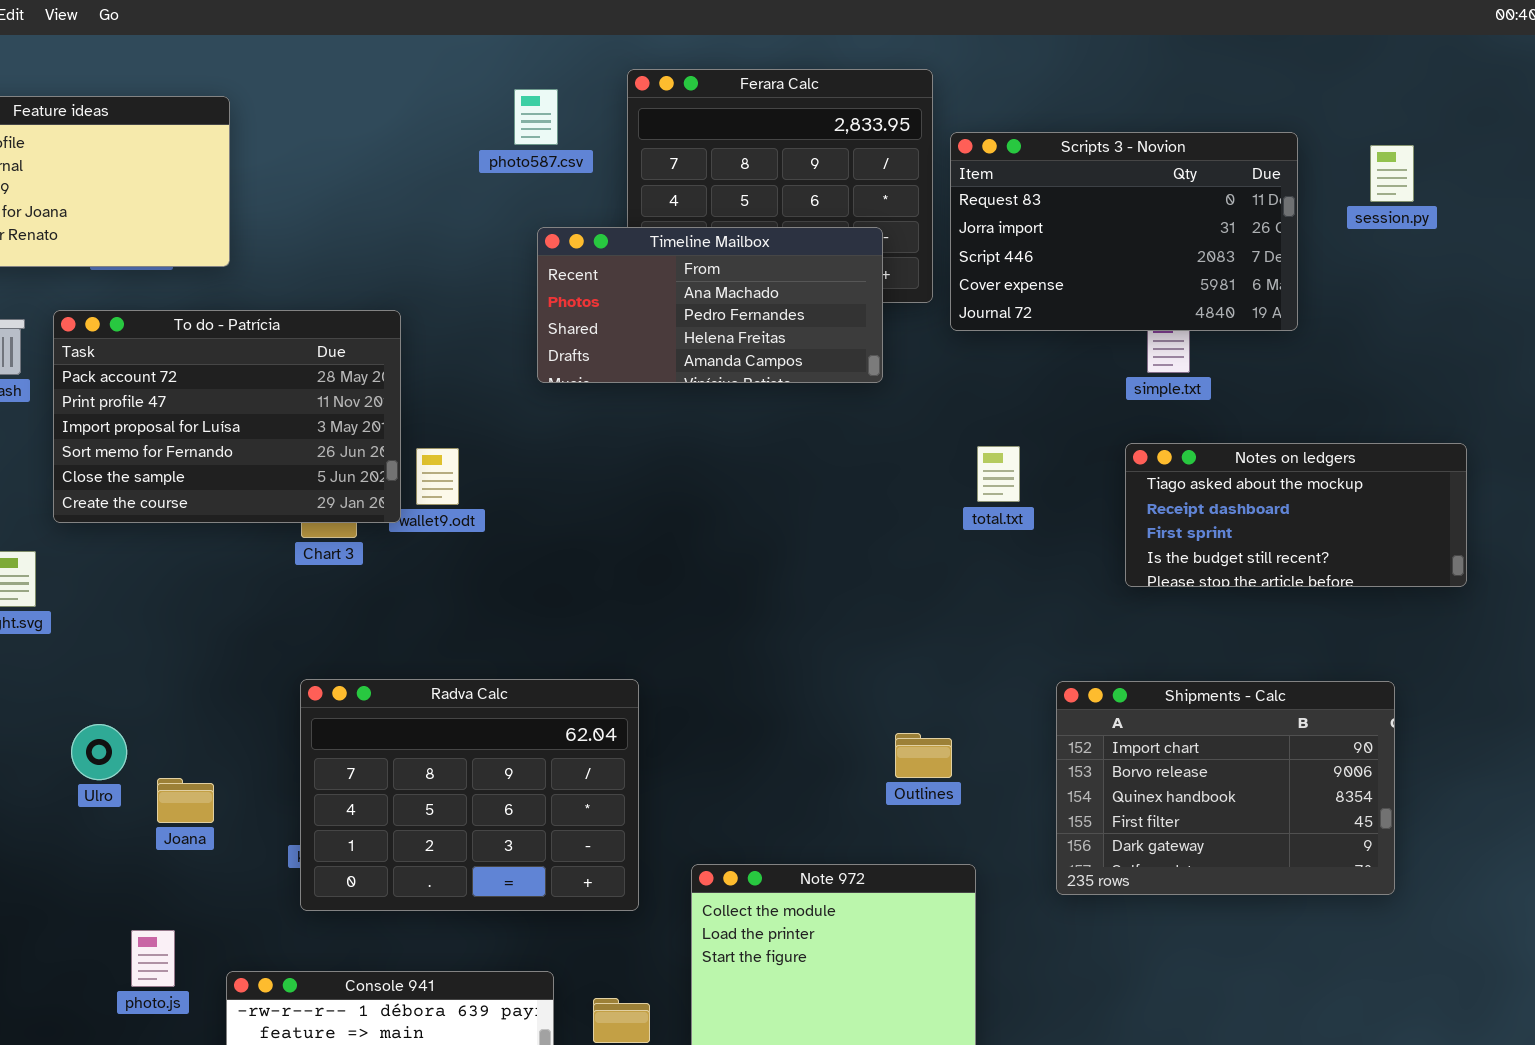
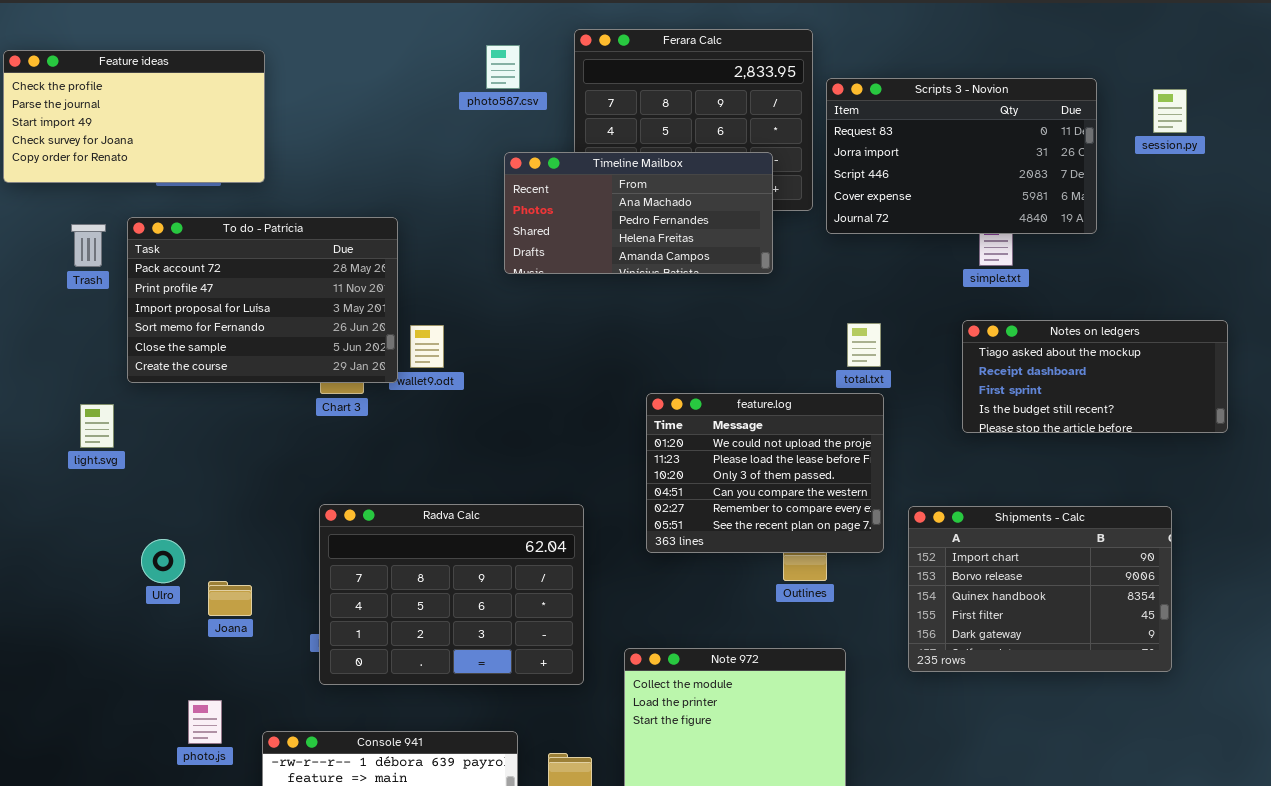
feature.log: none -> [646,393,884,553], opened

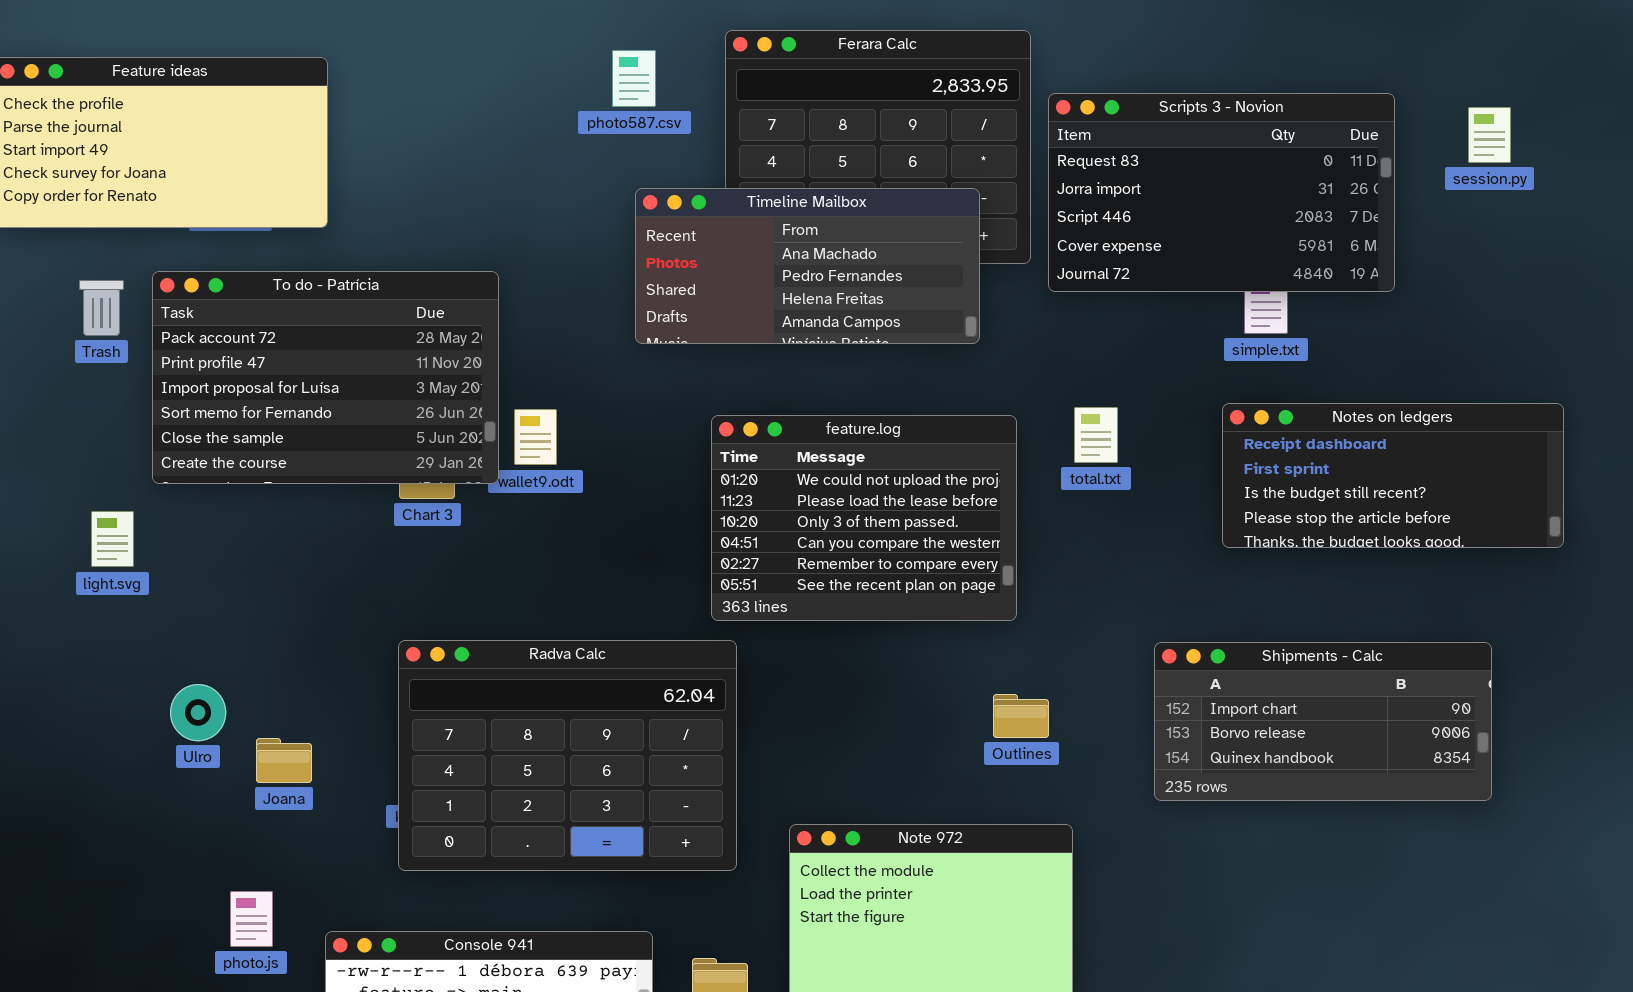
Notes on ledgers: [962,320,1228,433] -> [1222,403,1564,548], scrolled down 1 row
feature.log: [646,393,884,553] -> [711,415,1017,621], moved
Shipments - Calc: [908,506,1172,672] -> [1154,642,1492,801], resized

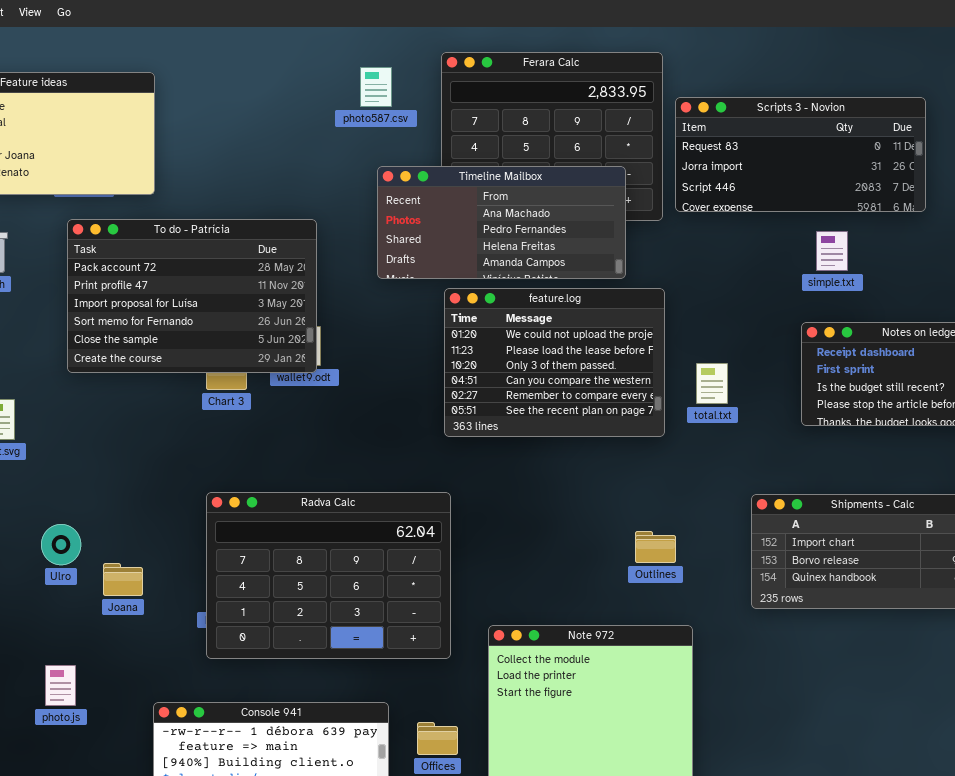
Scripts 3 - Novion: [1048,93,1395,292] -> [675,97,926,212], resized
To do - Patrícia: [152,271,499,484] -> [67,219,317,373], moved
total.txt: [1074,407,1118,463] -> [696,363,728,404], moved
feature.log: [711,415,1017,621] -> [444,288,665,437], moved
photo.js: [230,891,273,947] -> [45,665,76,706], moved

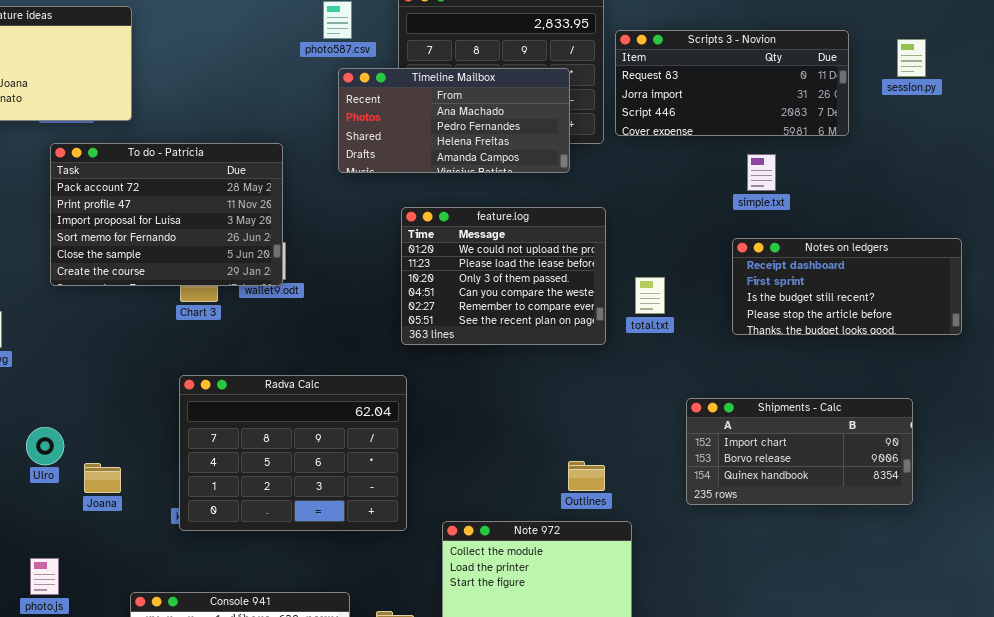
Timeline Mailbox: [377,166,626,279] -> [338,68,570,173], moved
Radva Calc: [206,492,451,659] -> [179,375,407,531], moved
Outlines: [635,531,676,563] -> [568,461,605,491], moved

